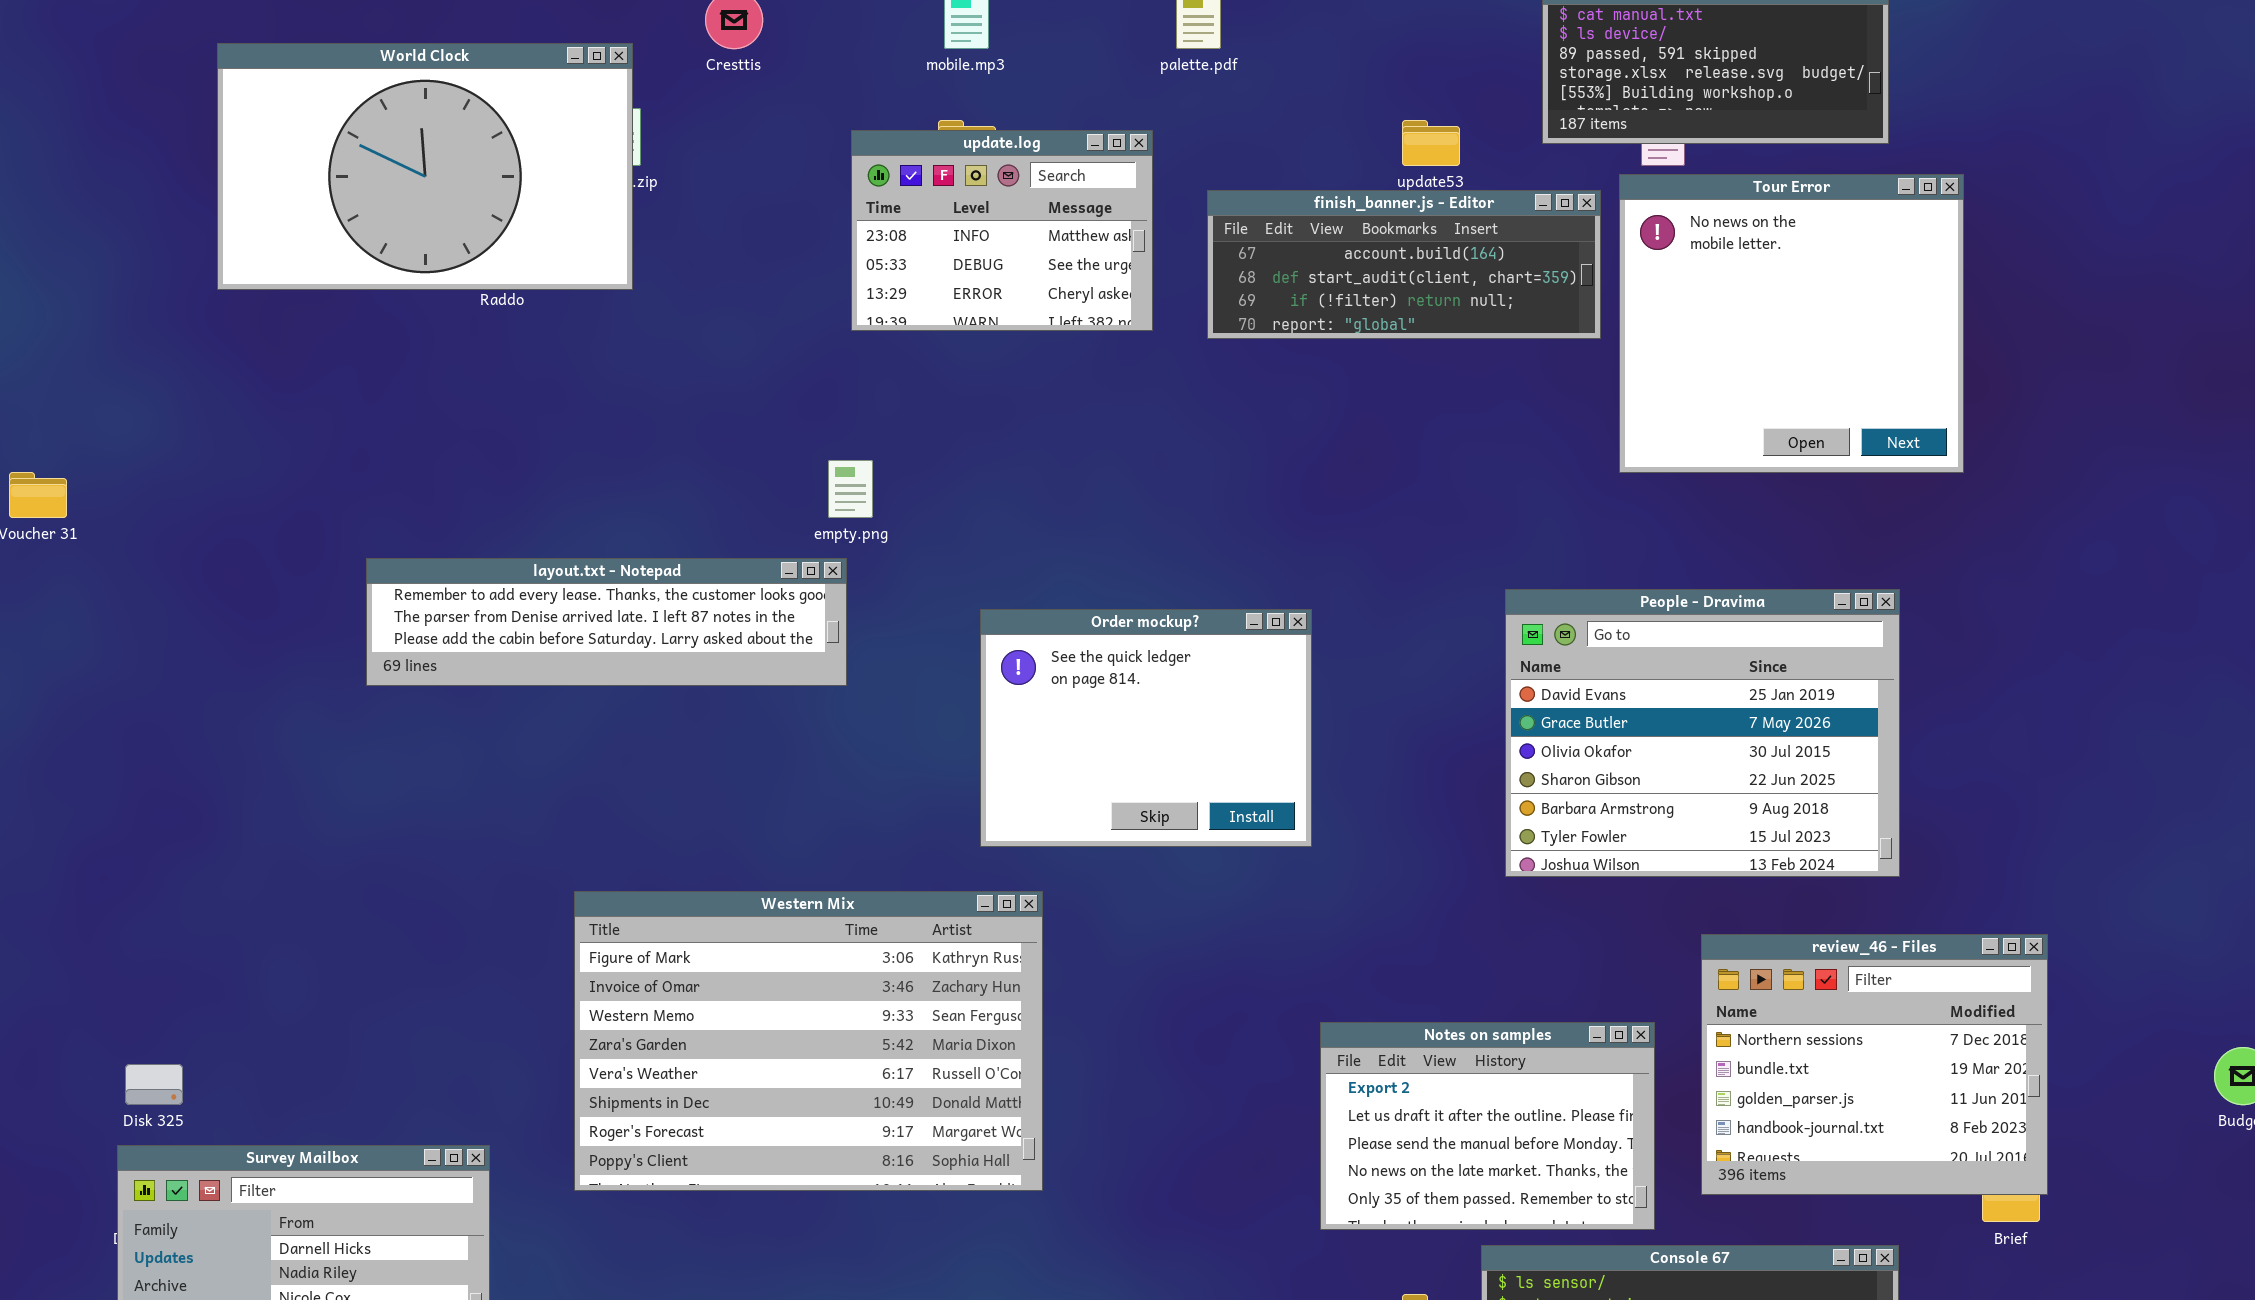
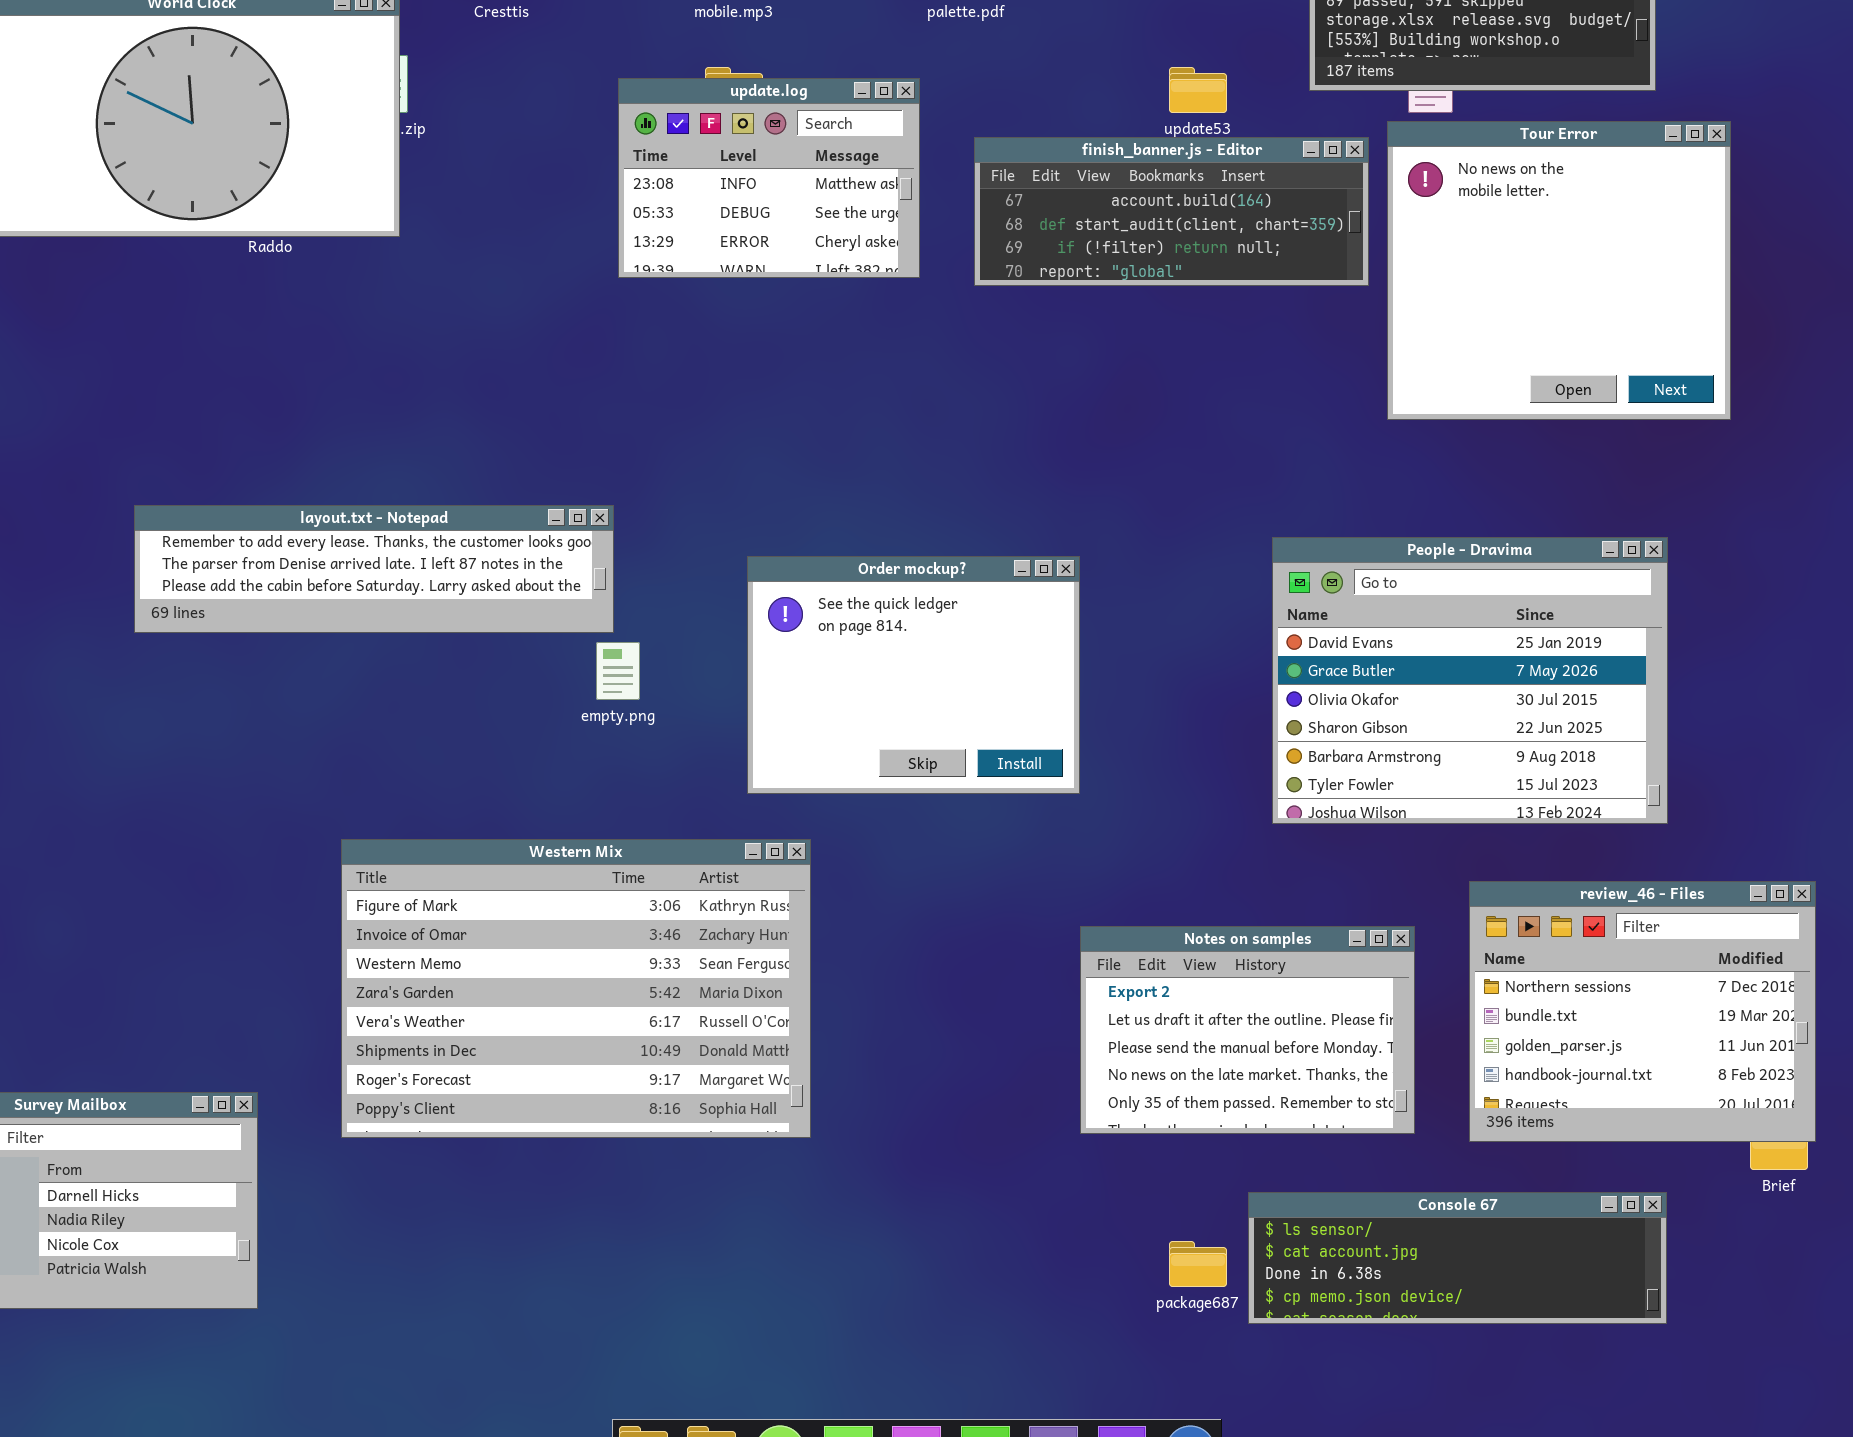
empty.png: [828,460,873,518] -> [596,642,640,700], moved
Notes on samples: [1320,1022,1655,1230] -> [1080,926,1415,1134], moved

